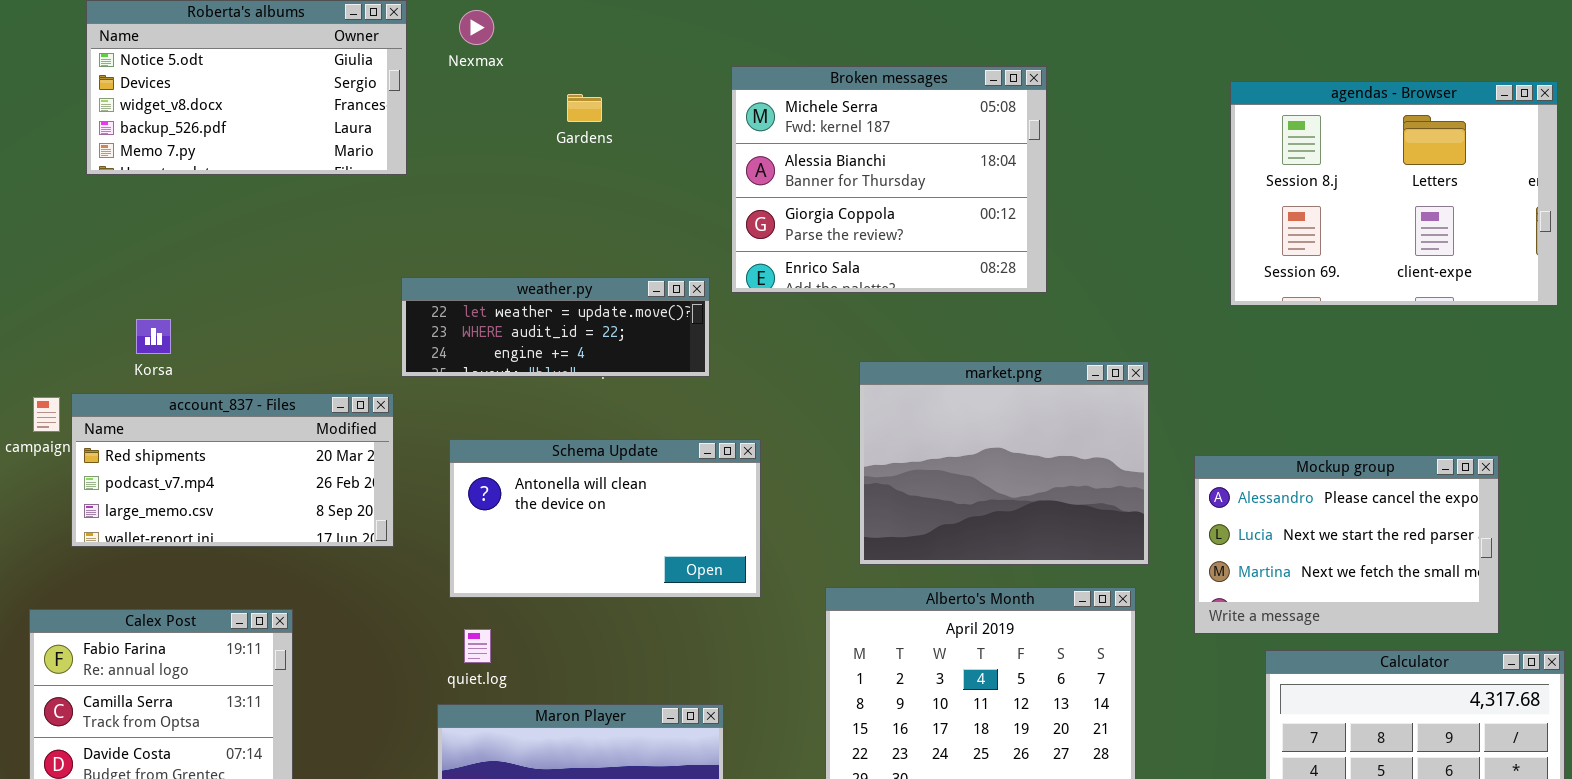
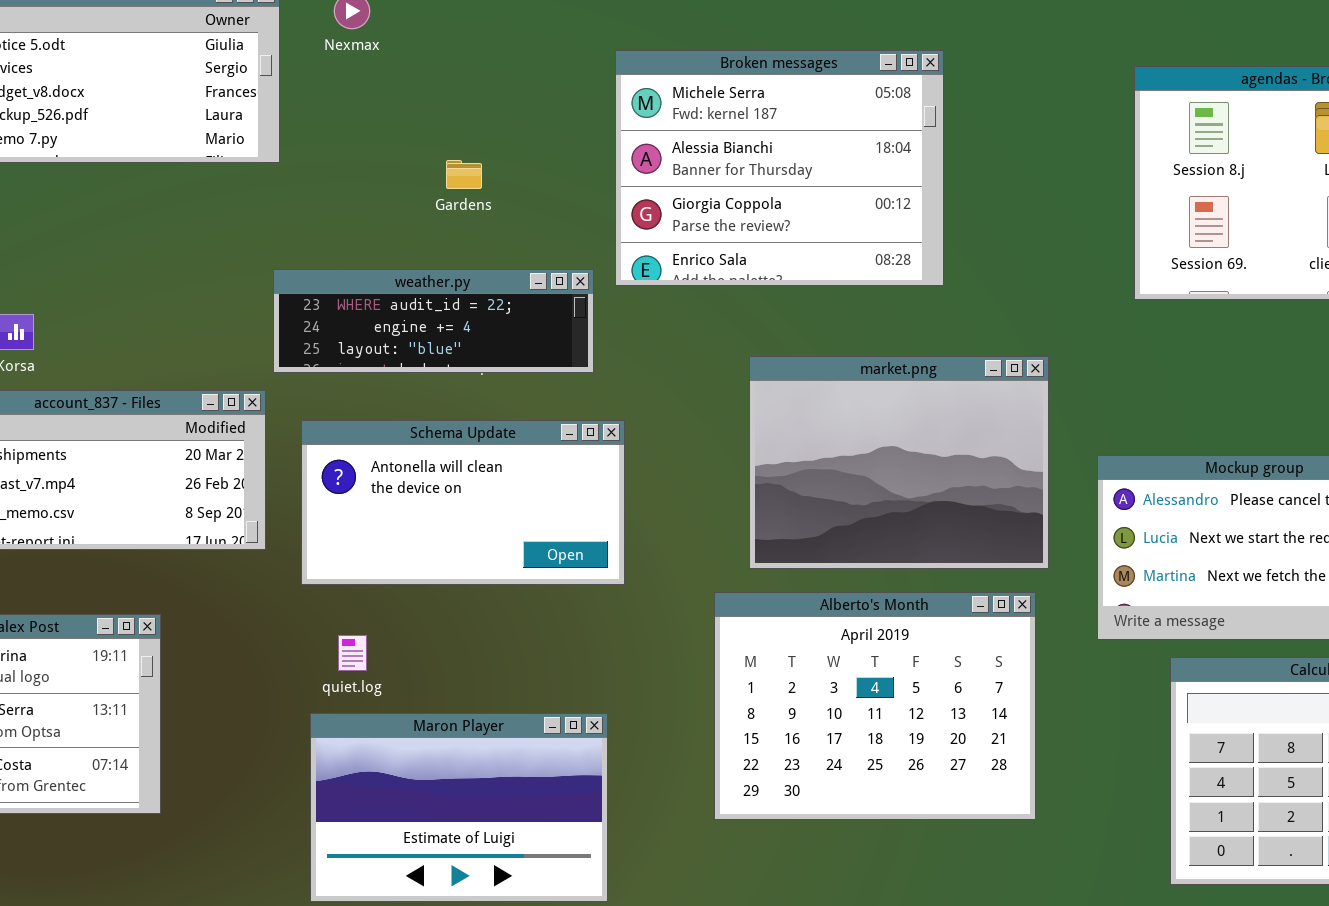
Gardens: [567,94,602,122] -> [446,160,482,189], moved
weather.py: [401,277,710,377] -> [273,269,594,373], scrolled down 1 row
Schema Update: [449,439,761,598] -> [301,420,625,585], moved

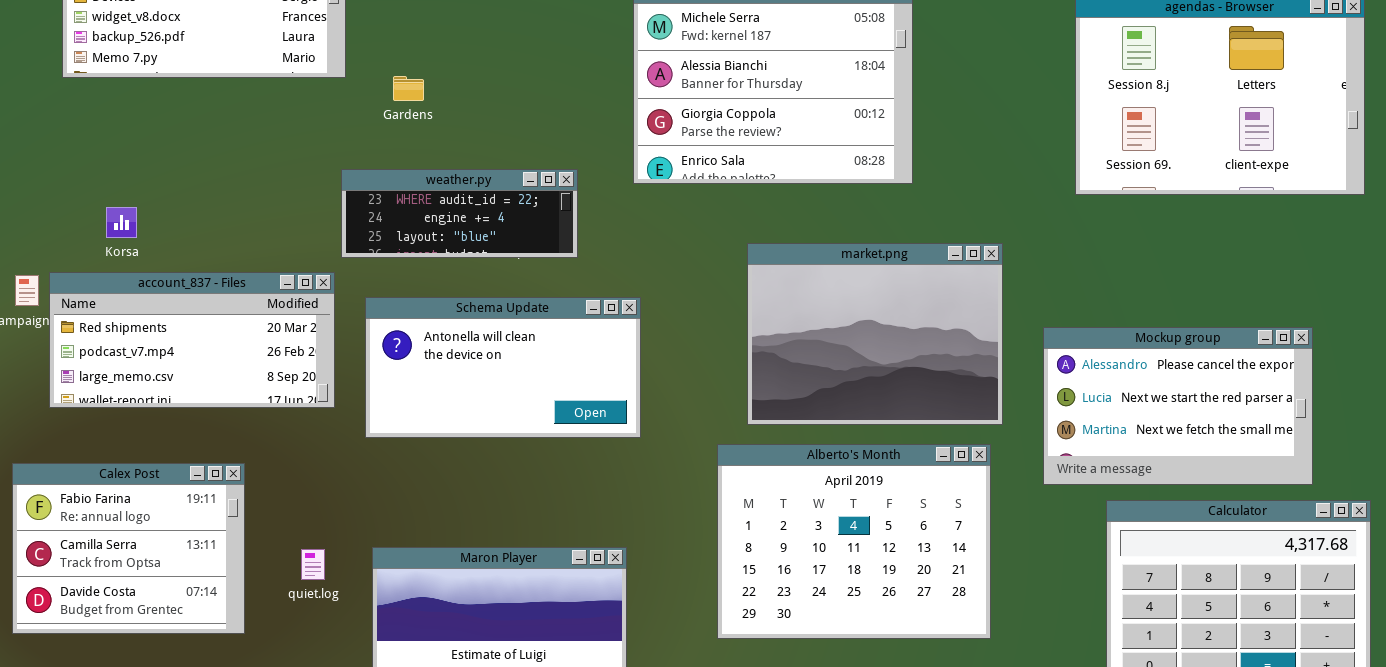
Gardens: [446,160,482,189] -> [393,76,424,101], moved
weather.py: [273,269,594,373] -> [341,169,578,258], resized
quiet.log: [338,635,367,671] -> [301,549,325,580], moved

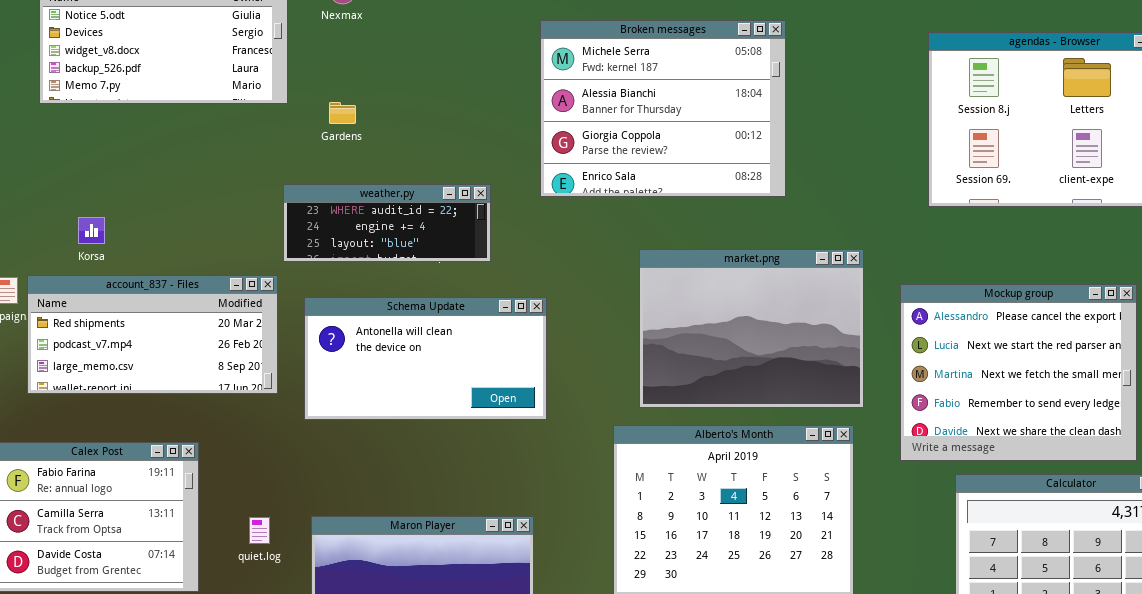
Mockup group: [1043,327,1313,485] -> [900,284,1137,461], resized

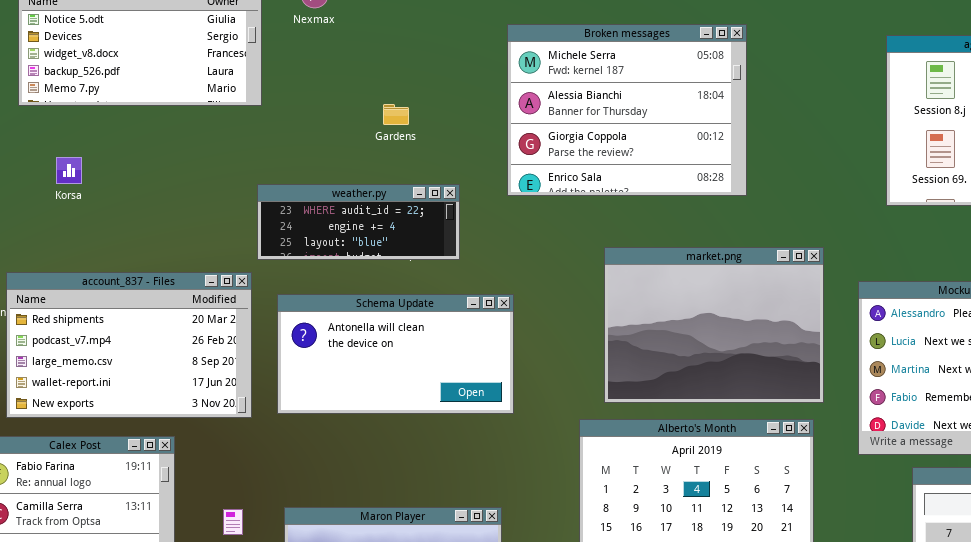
Gardens: [329,102,356,124] -> [383,104,409,125], moved
Korsa: [78,217,105,244] -> [56,157,82,184], moved
account_837 - Files: [27,275,278,394] -> [6,272,252,418], resized

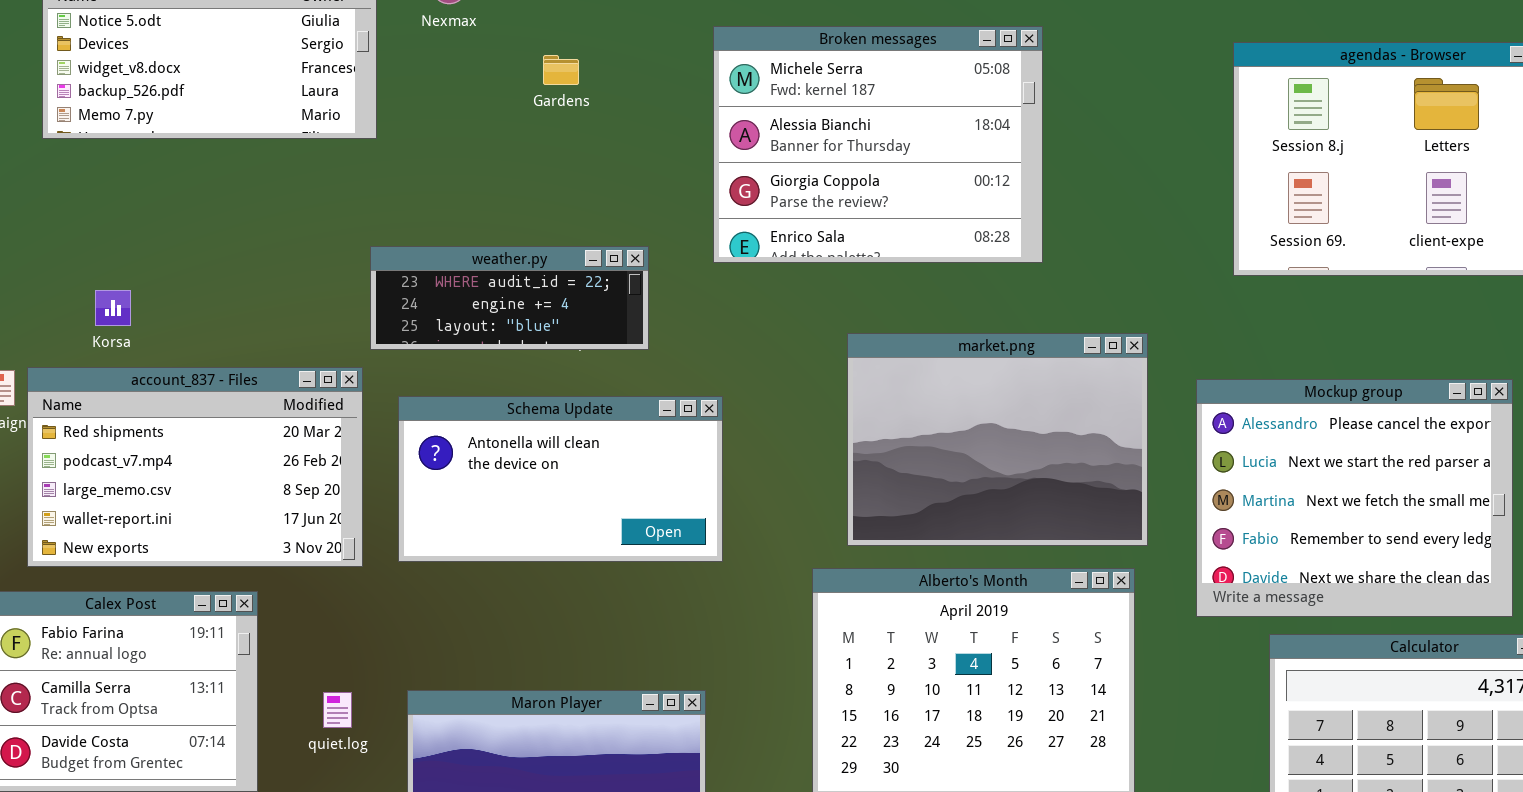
Gardens: [383,104,409,125] -> [543,55,579,85], moved
Korsa: [56,157,82,184] -> [95,290,131,326], moved

